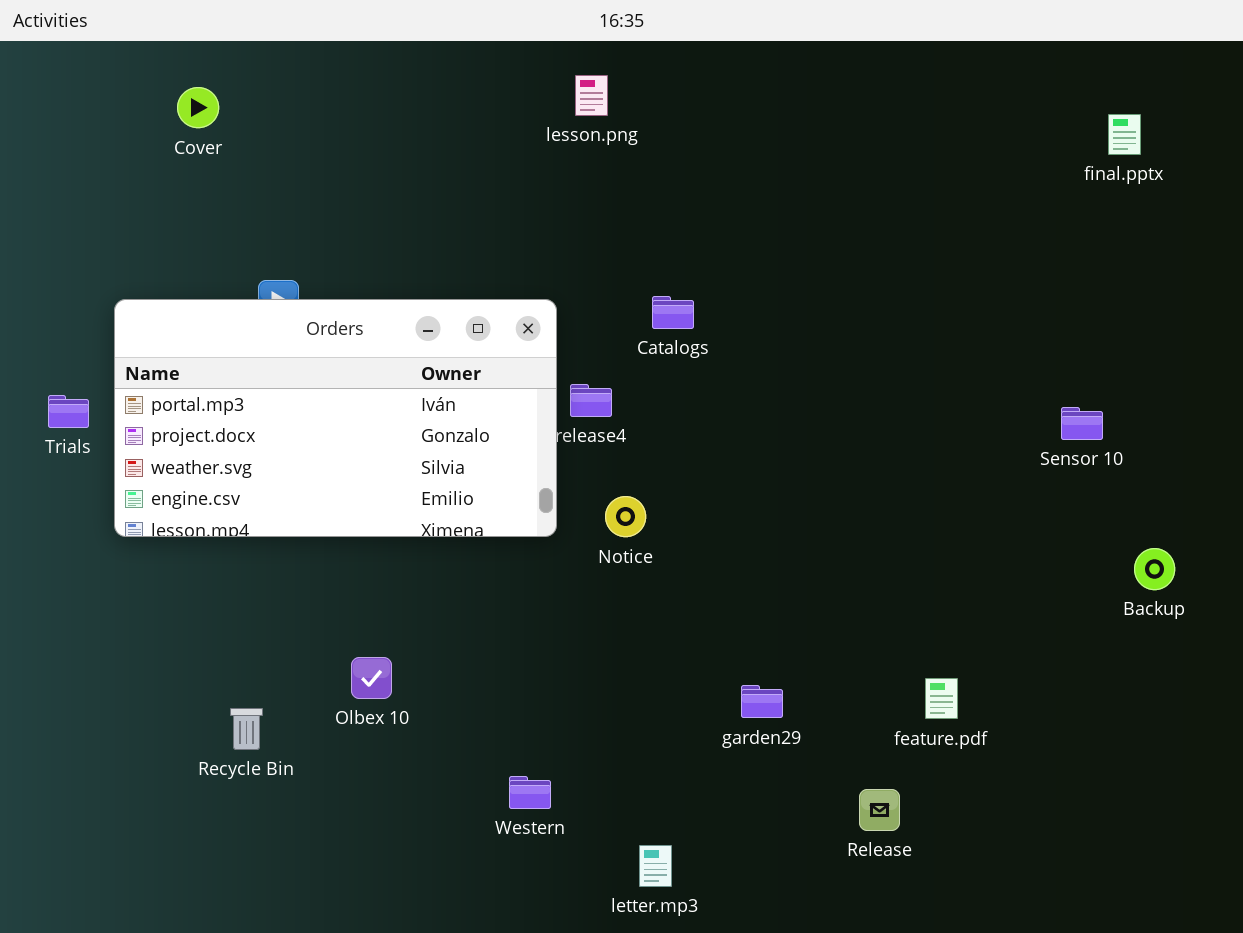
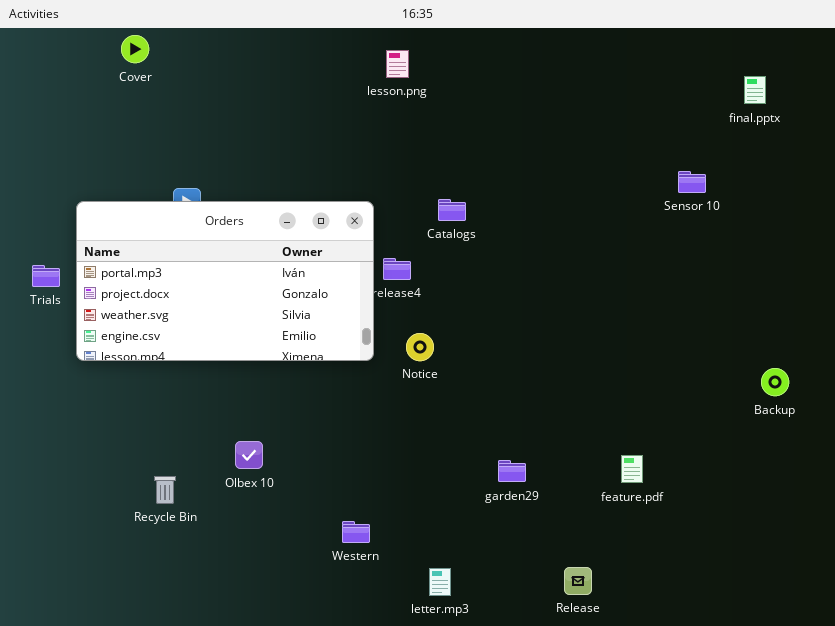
Cover: [177,87,219,128] -> [121,35,149,63], moved
Sensor 10: [1061,407,1103,440] -> [678,171,706,193], moved
Release: [859,789,900,831] -> [564,567,592,595], moved

